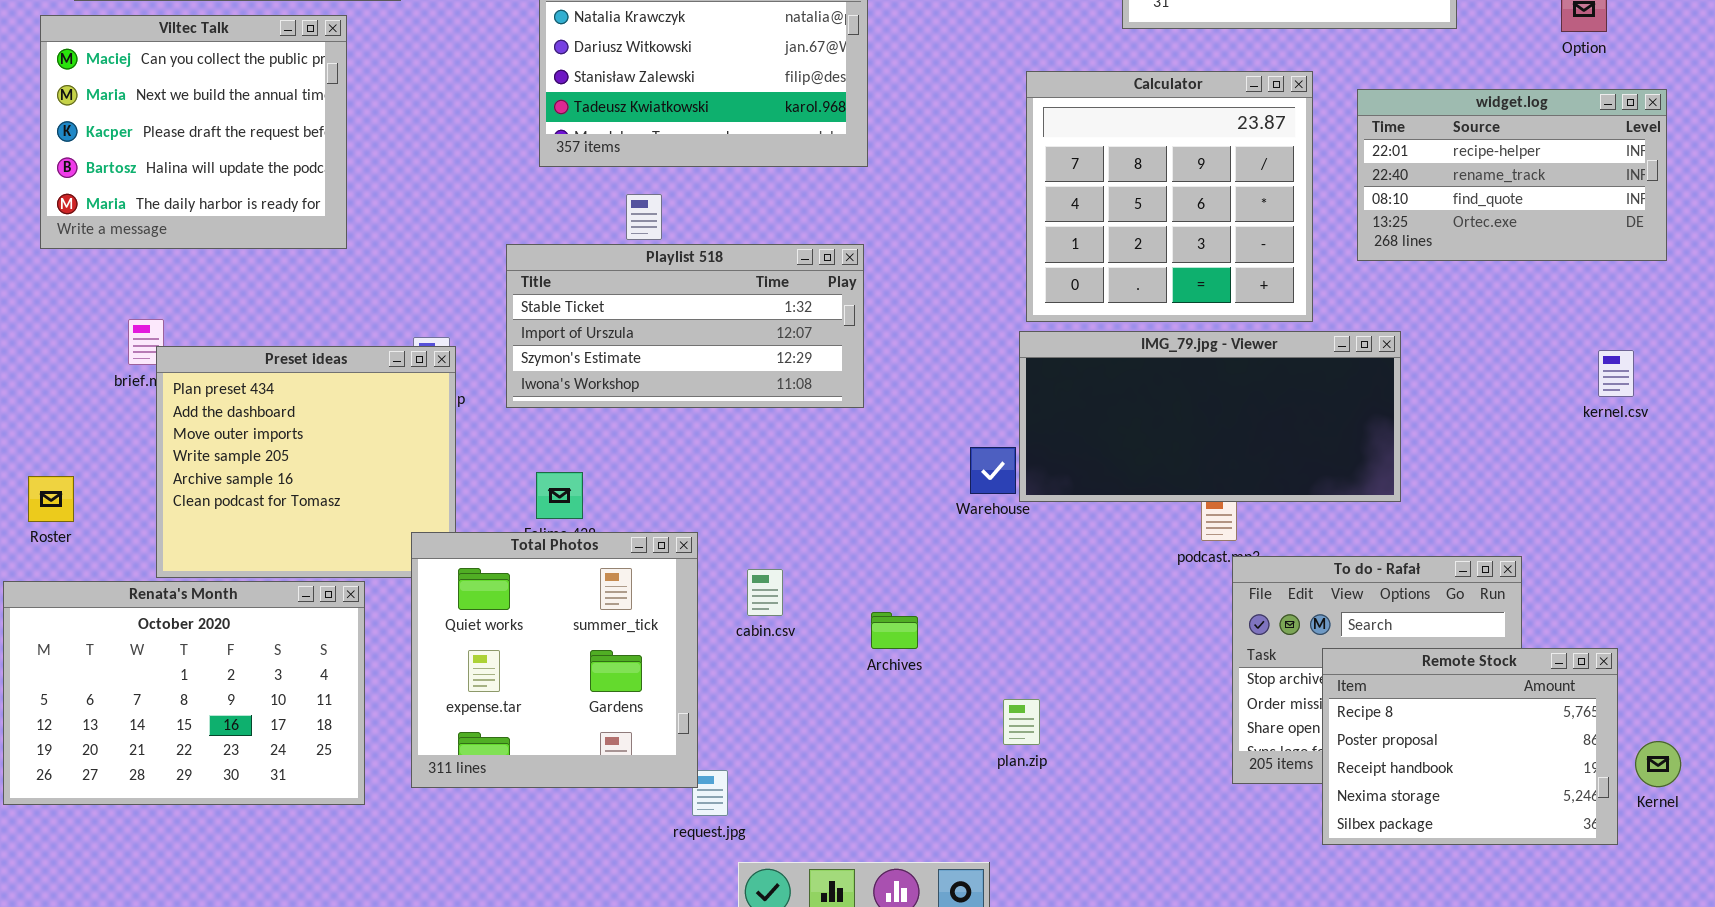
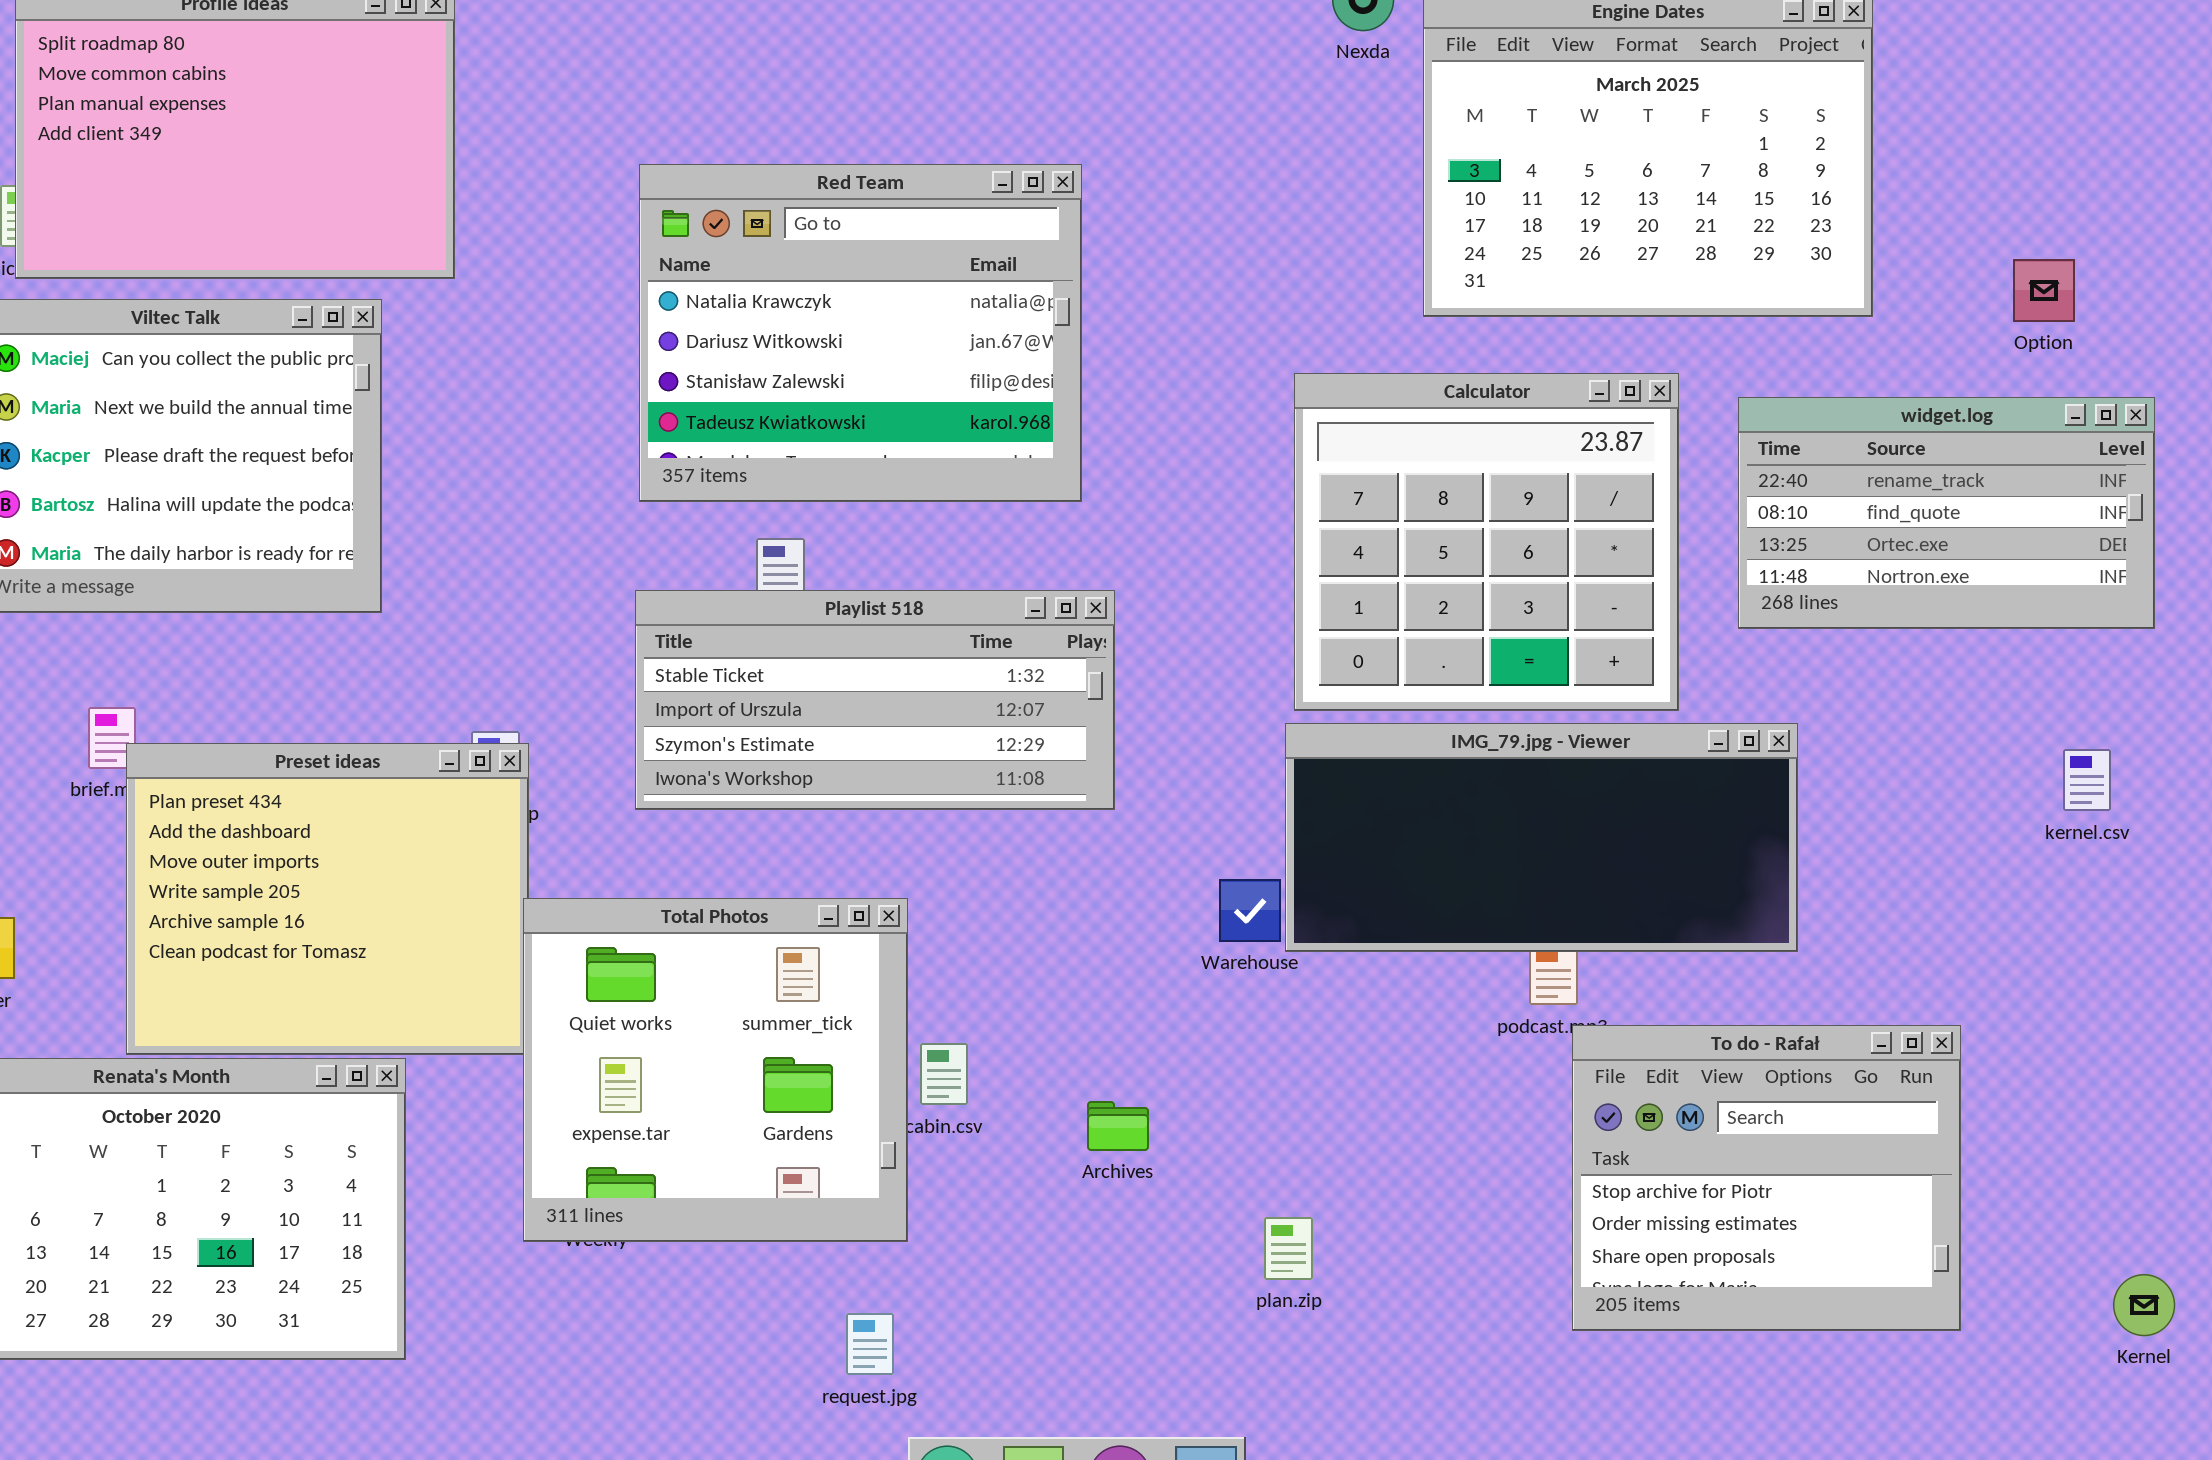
widget.log: [1357,89,1667,261] -> [1738,397,2155,629], scrolled down 1 row
Playlist 518: [506,244,864,408] -> [635,590,1115,810], moved
Total Photos: [411,532,698,788] -> [523,898,908,1242], moved
Remote Stock: [1322,648,1618,845] -> none, closed

